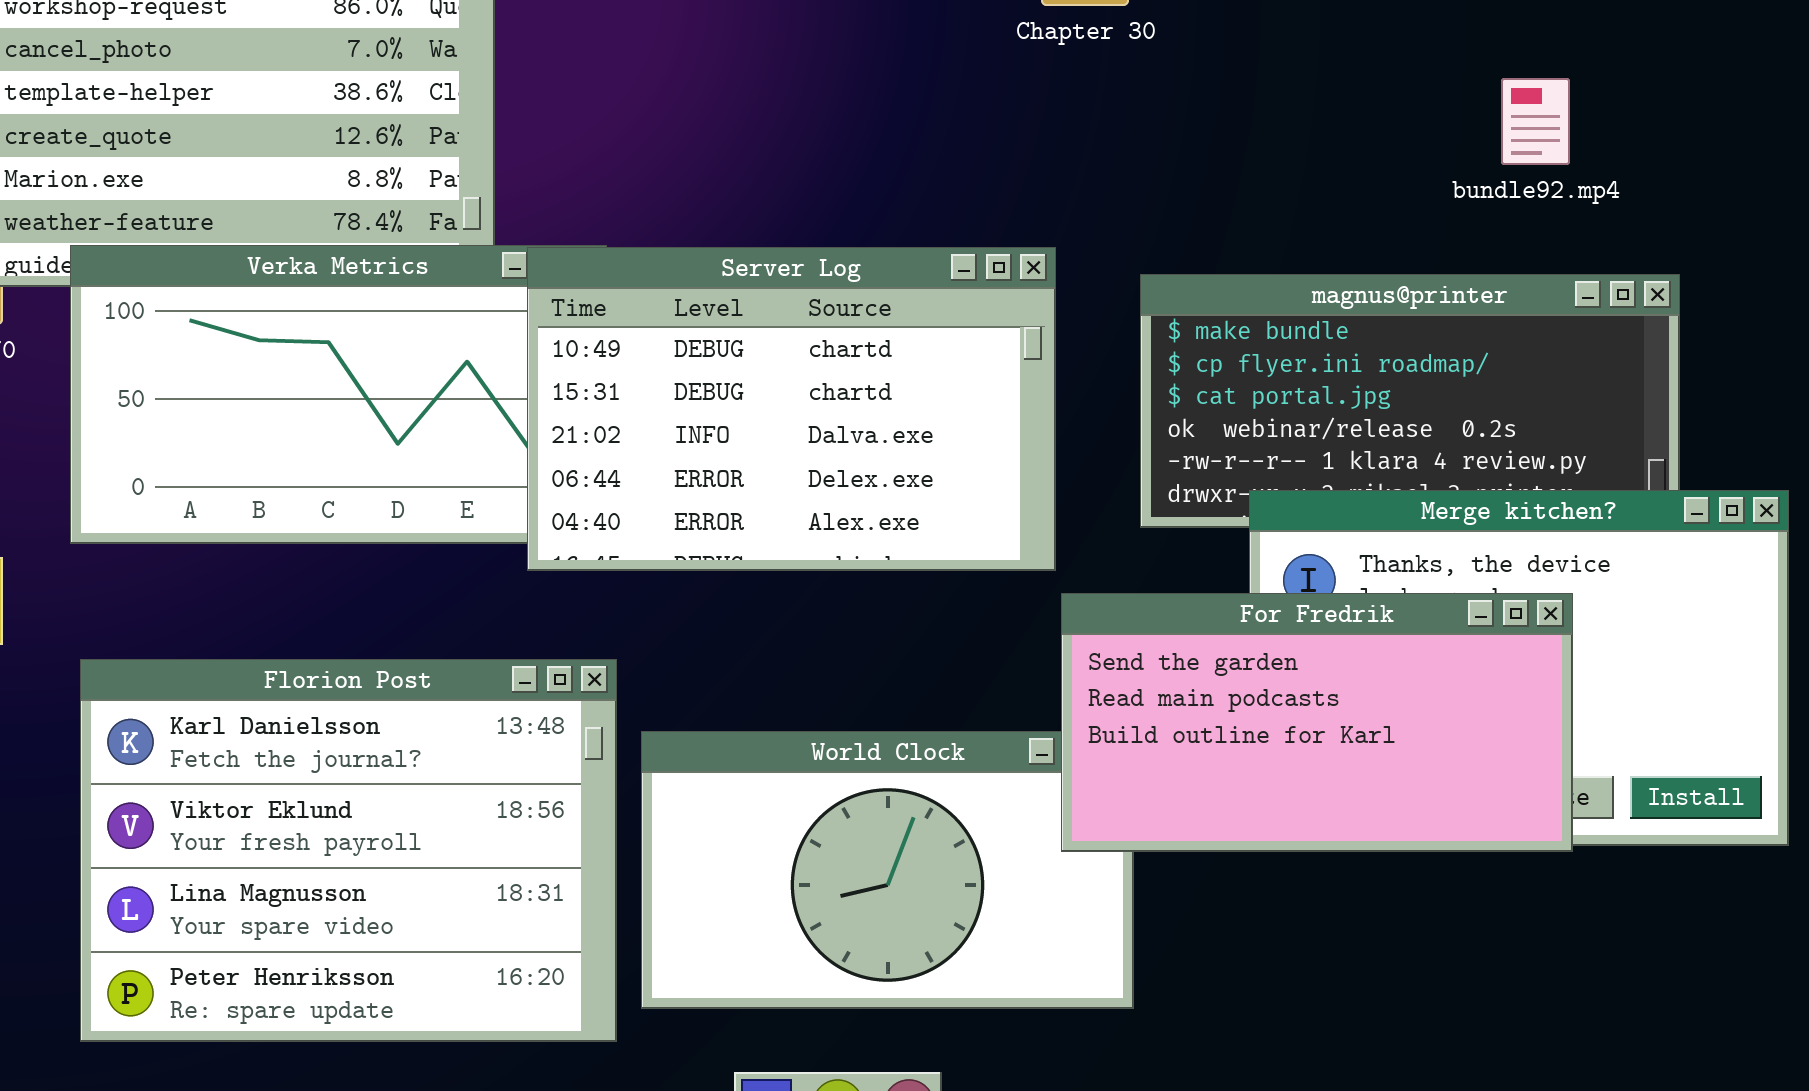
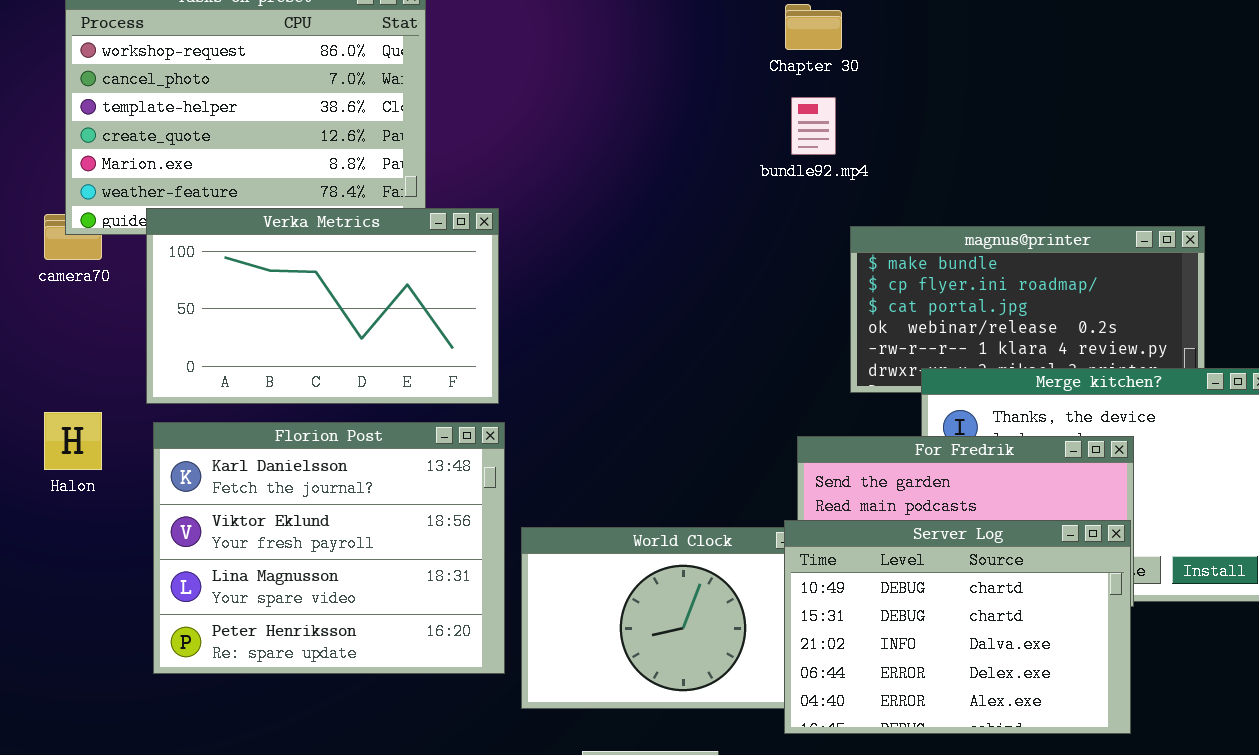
bundle92.mp4: [1501,78,1570,165] -> [791,97,836,155], moved
Server Log: [527,247,1056,571] -> [784,520,1131,734], moved
Florion Post: [80,659,617,1042] -> [153,422,505,674], moved

